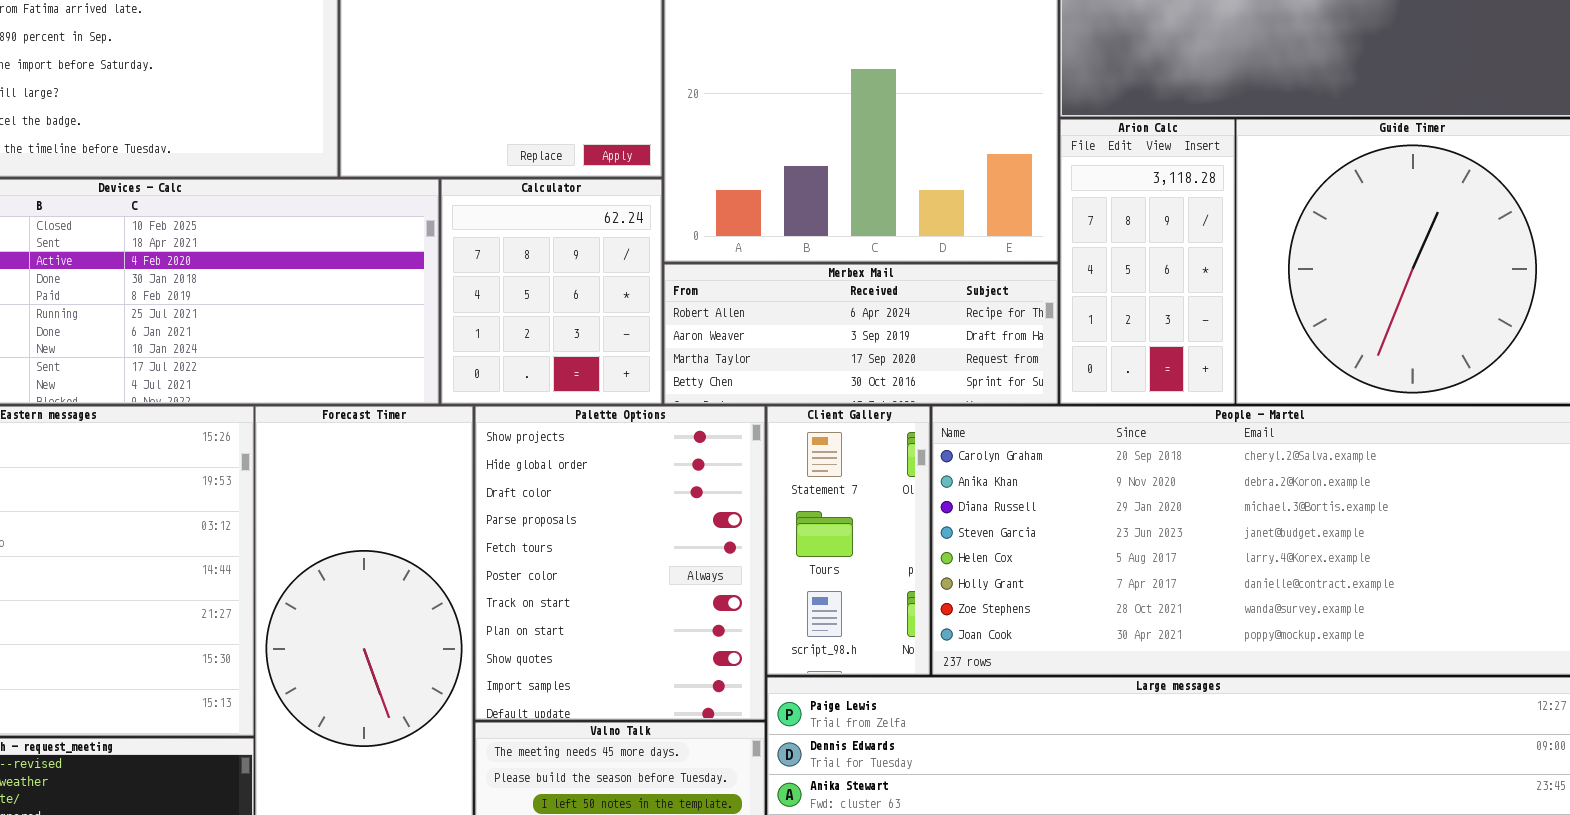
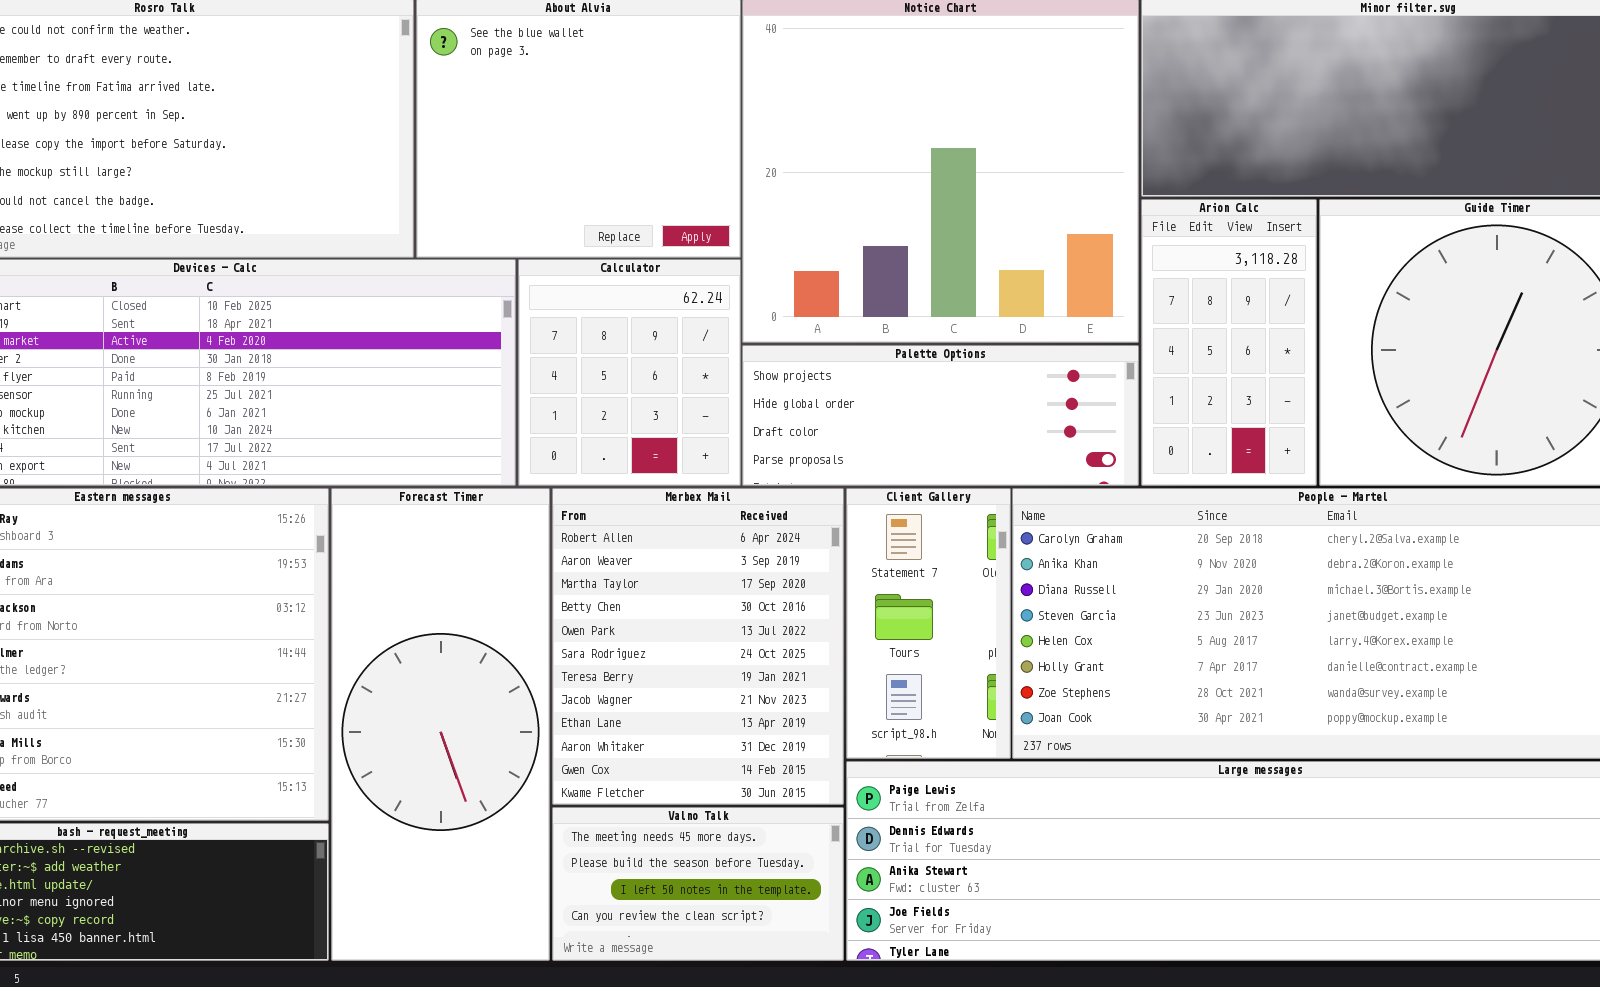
Merbex Mail: [664,264,1058,404] -> [552,488,844,805], moved, resized
Palette Options: [475,406,765,720] -> [742,345,1139,486], moved, resized

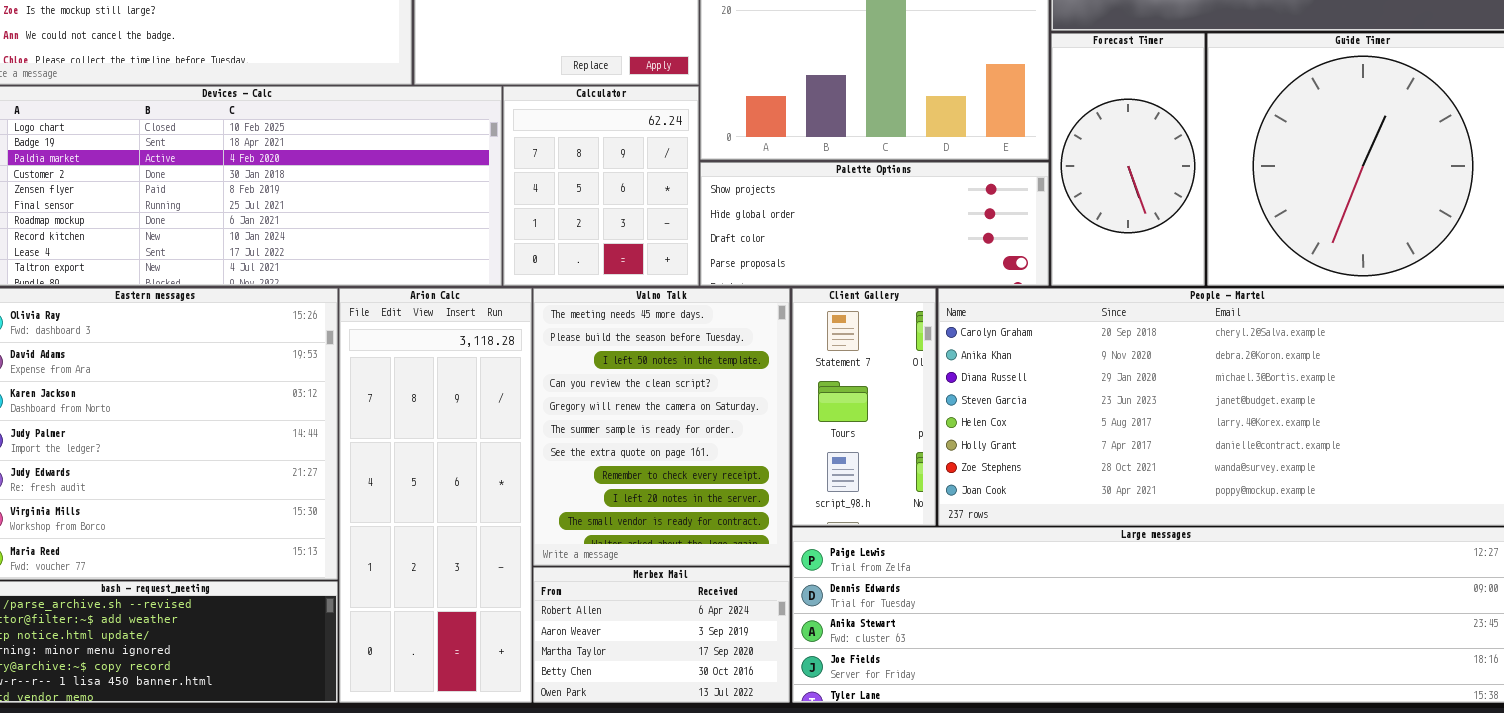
Arion Calc: [1141,199,1317,486] -> [339,288,532,703], moved, resized
Forecast Timer: [331,488,550,961] -> [1051,33,1205,286], moved, resized
Merbex Mail: [552,488,844,805] -> [533,567,790,703], moved, resized
Valno Talk: [552,807,844,961] -> [533,288,790,566], moved, resized

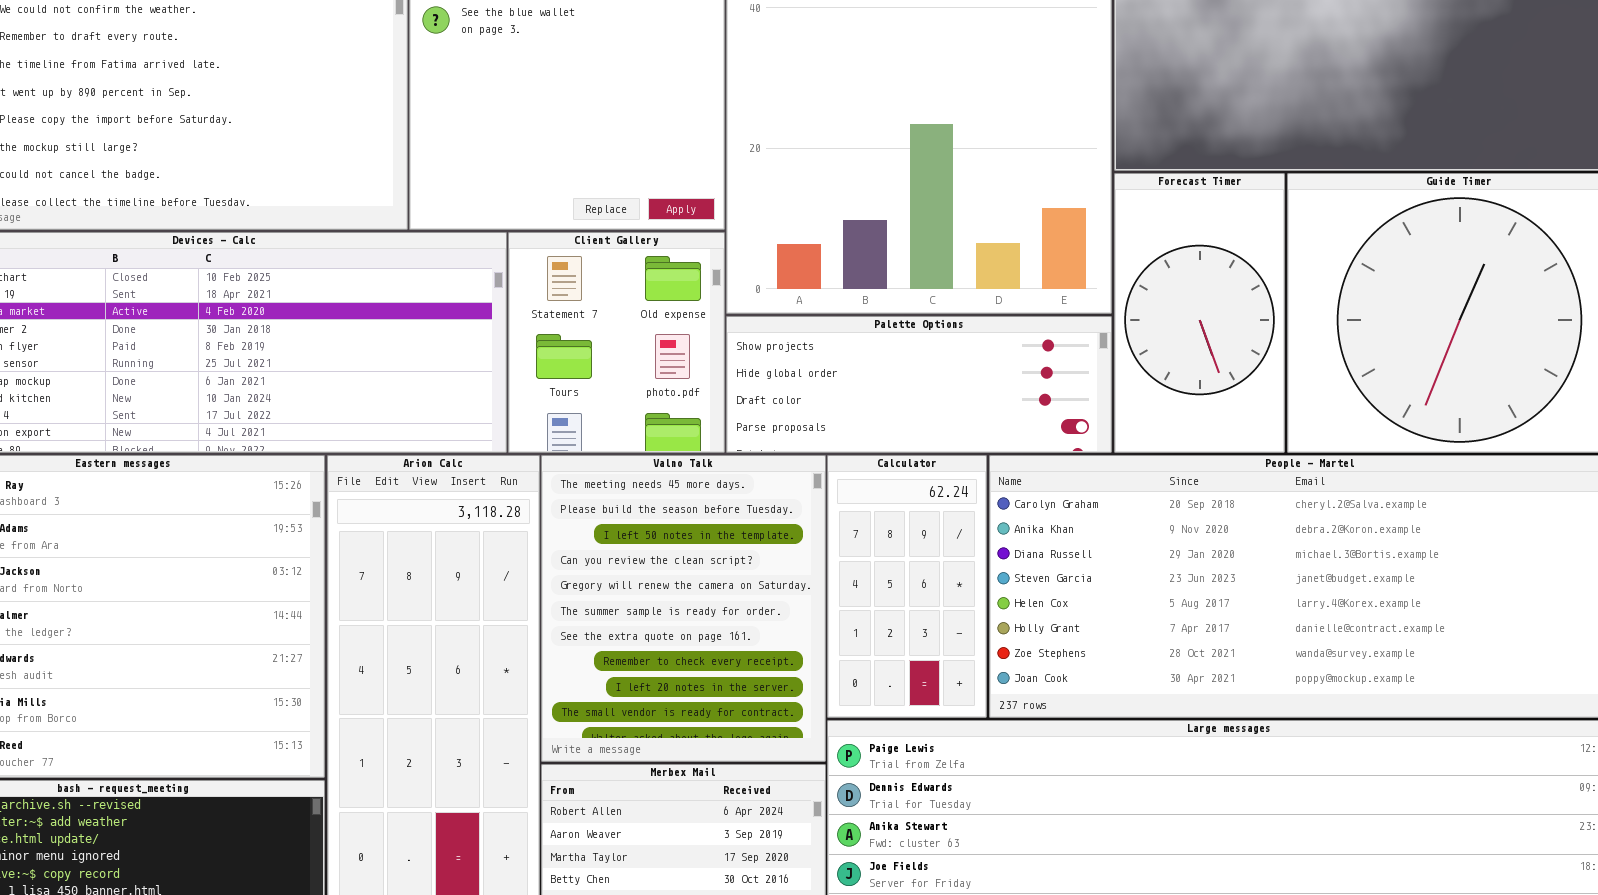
Calculator: [503,86,699,286] -> [827,455,987,718], moved, resized
Client Gallery: [792,288,936,526] -> [508,232,725,453], moved, resized

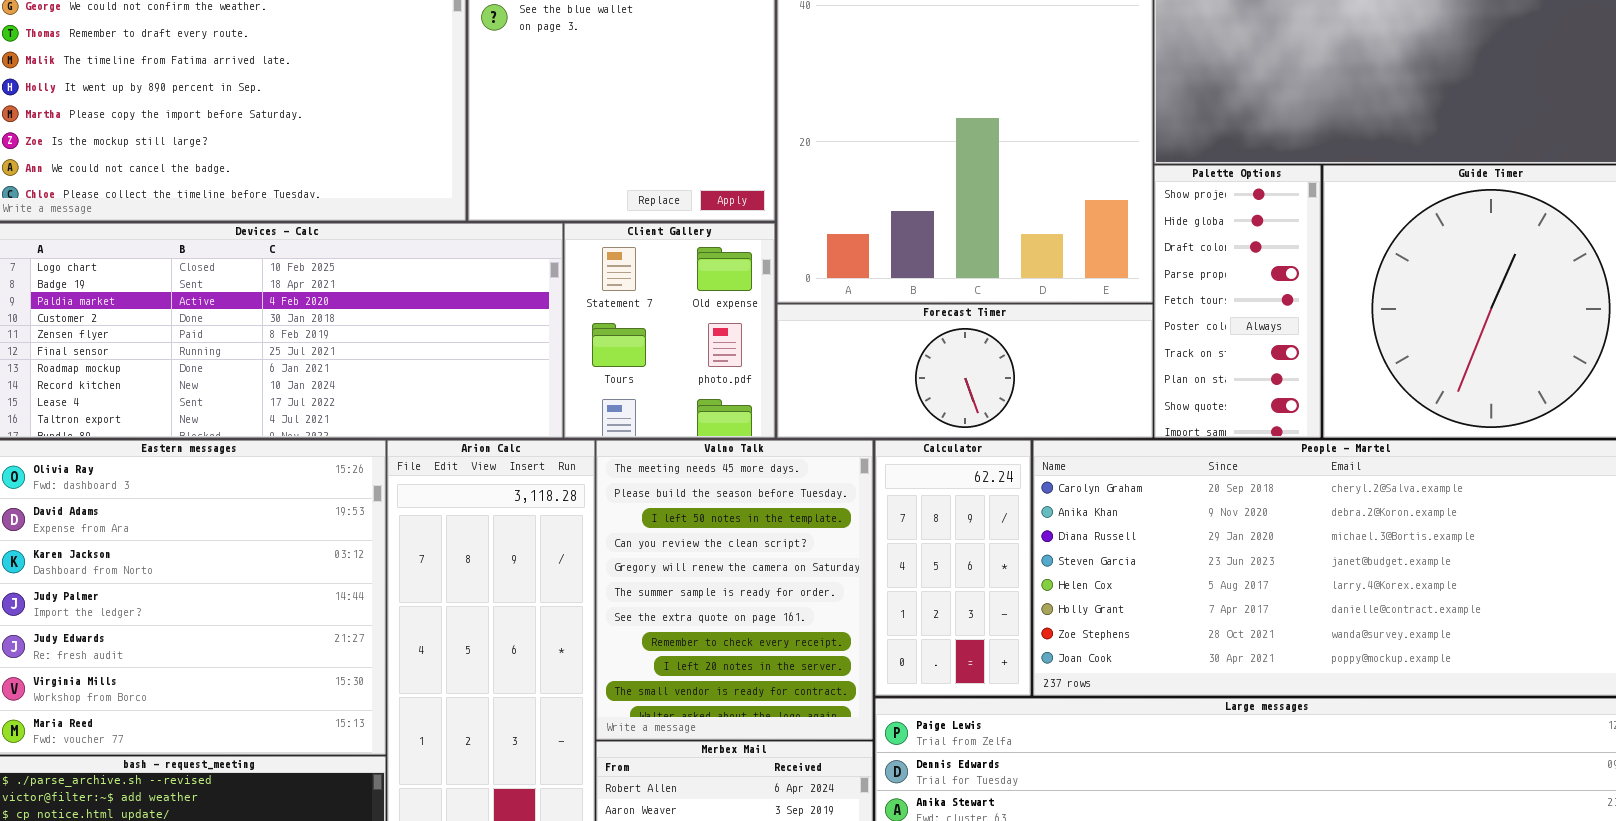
Forecast Timer: [1114,173,1285,453] -> [777,304,1153,438], moved, resized
Palette Options: [726,316,1112,453] -> [1154,165,1321,438], moved, resized

